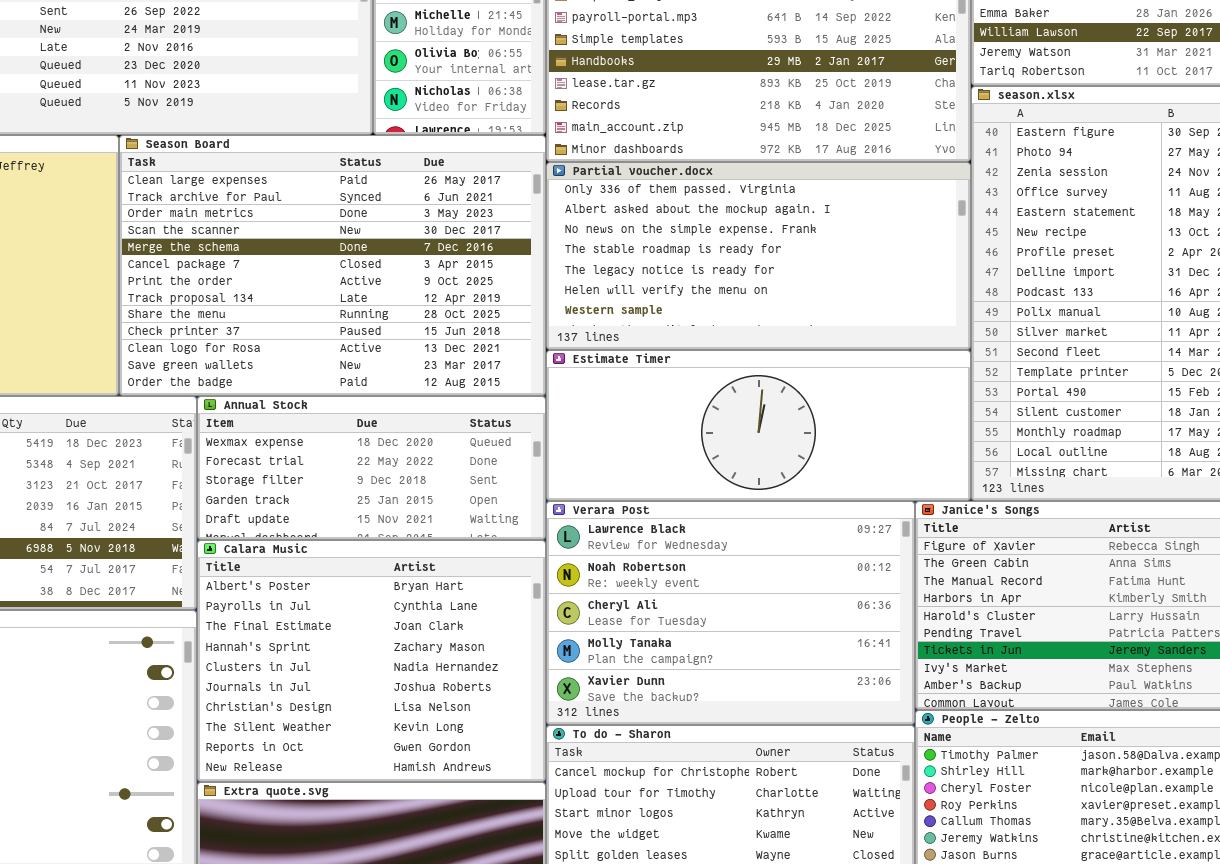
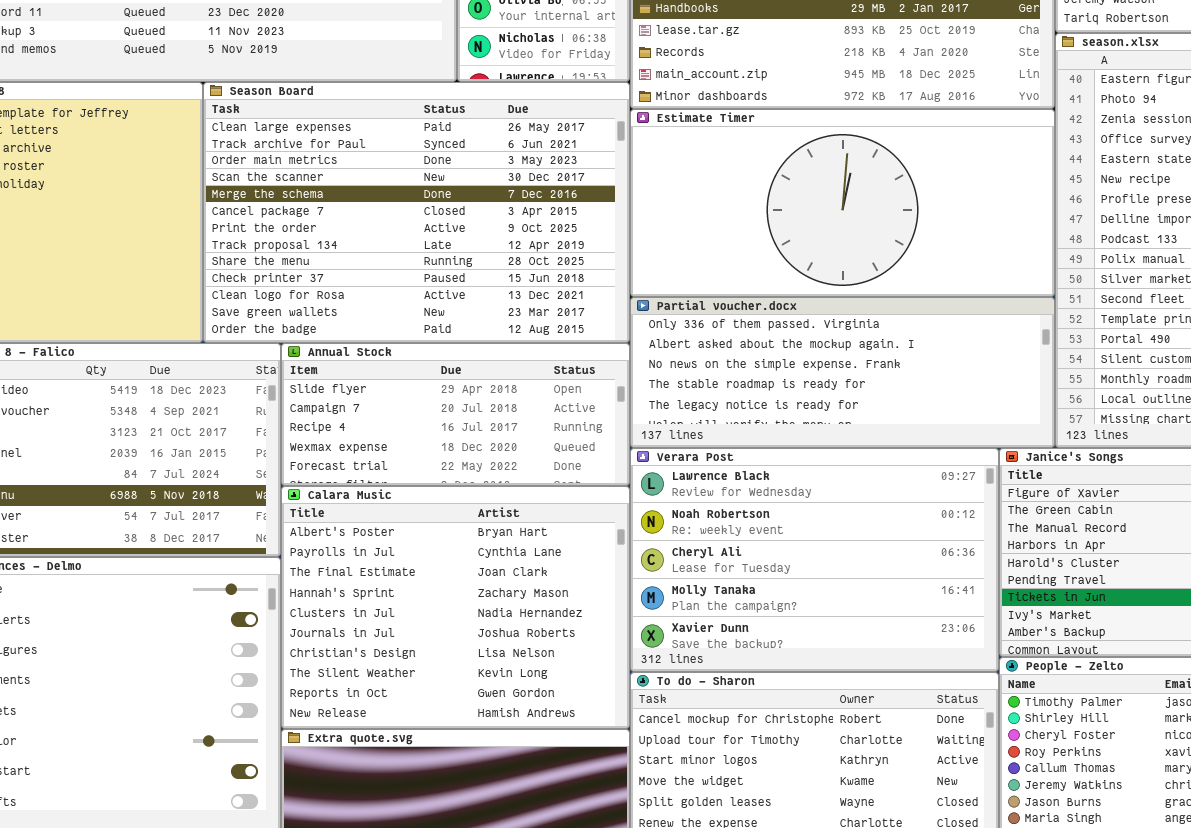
Partial voucher.docx: [546,162,971,350] -> [630,297,1055,448], moved, resized
Estimate Timer: [546,350,971,501] -> [630,109,1055,297], moved, resized
Annual Stock: [197,396,546,540] -> [281,343,630,486], scrolled up 3 rows

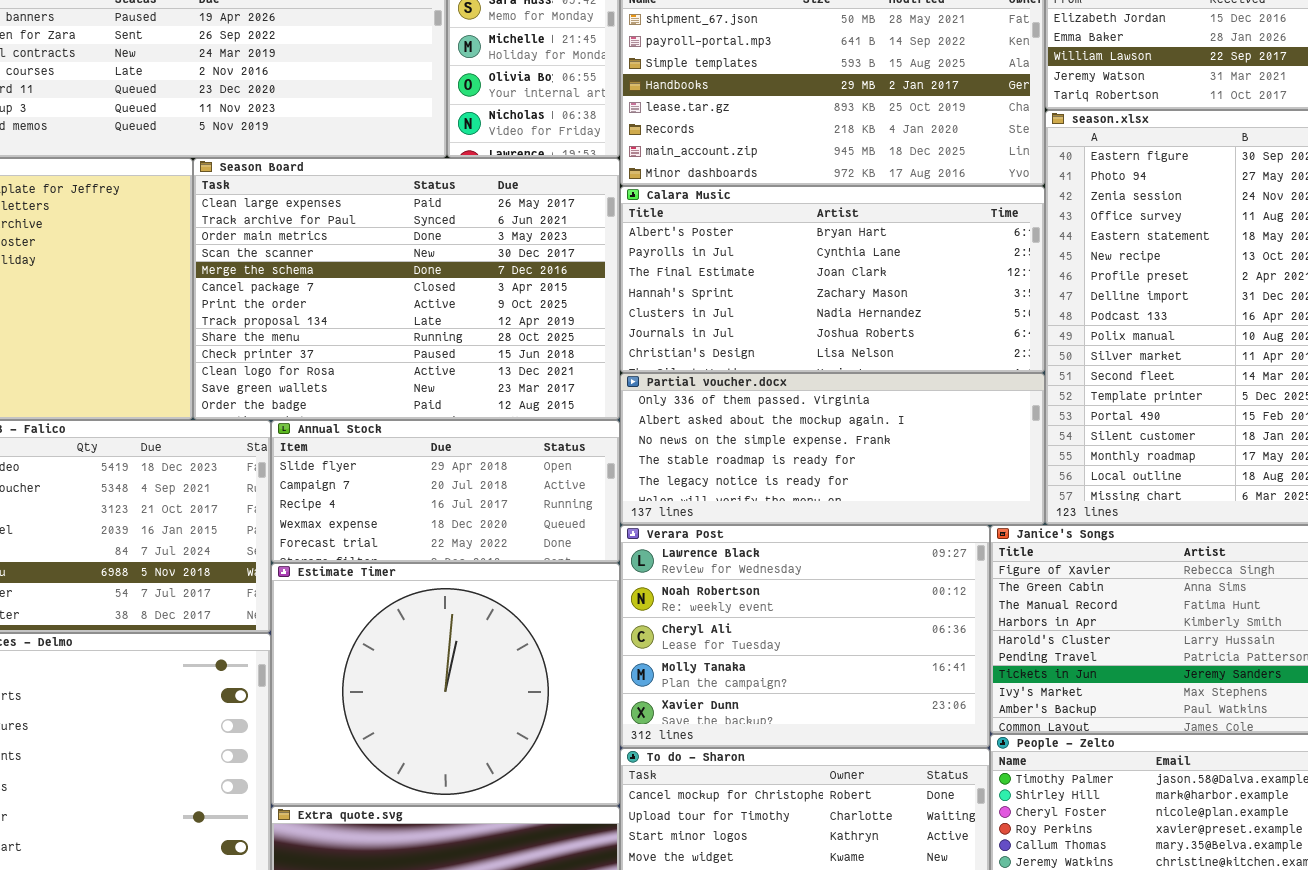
Estimate Timer: [630,109,1055,297] -> [271,563,620,806], moved, resized
Calara Music: [281,486,630,729] -> [620,186,1045,373], moved, resized

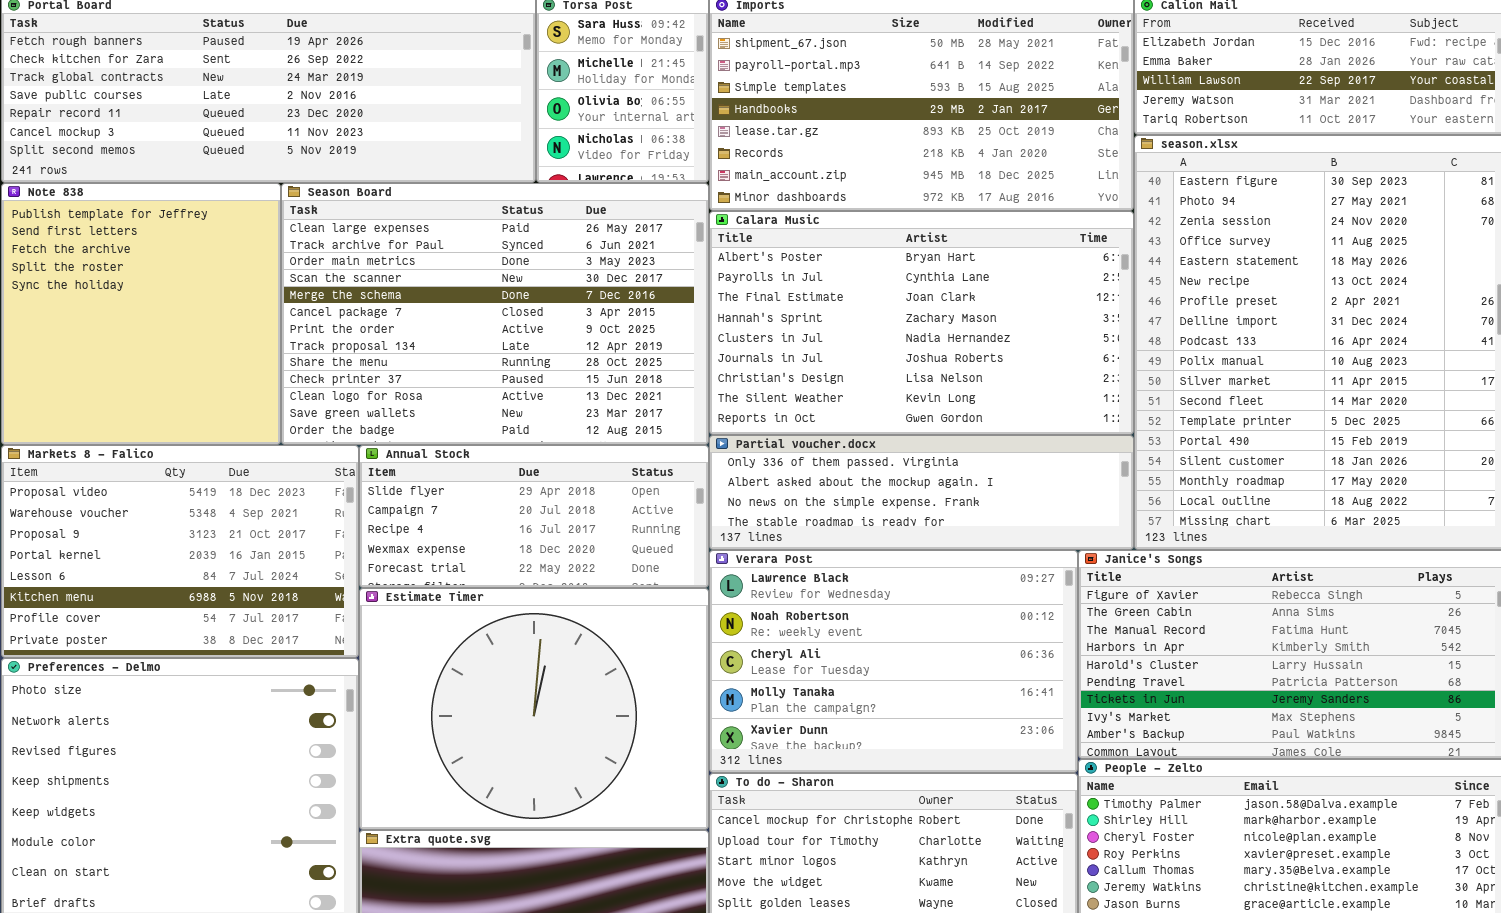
Calara Music: [620,186,1045,373] -> [709,211,1134,435], resized
Partial voucher.docx: [620,373,1045,525] -> [709,435,1134,550], resized

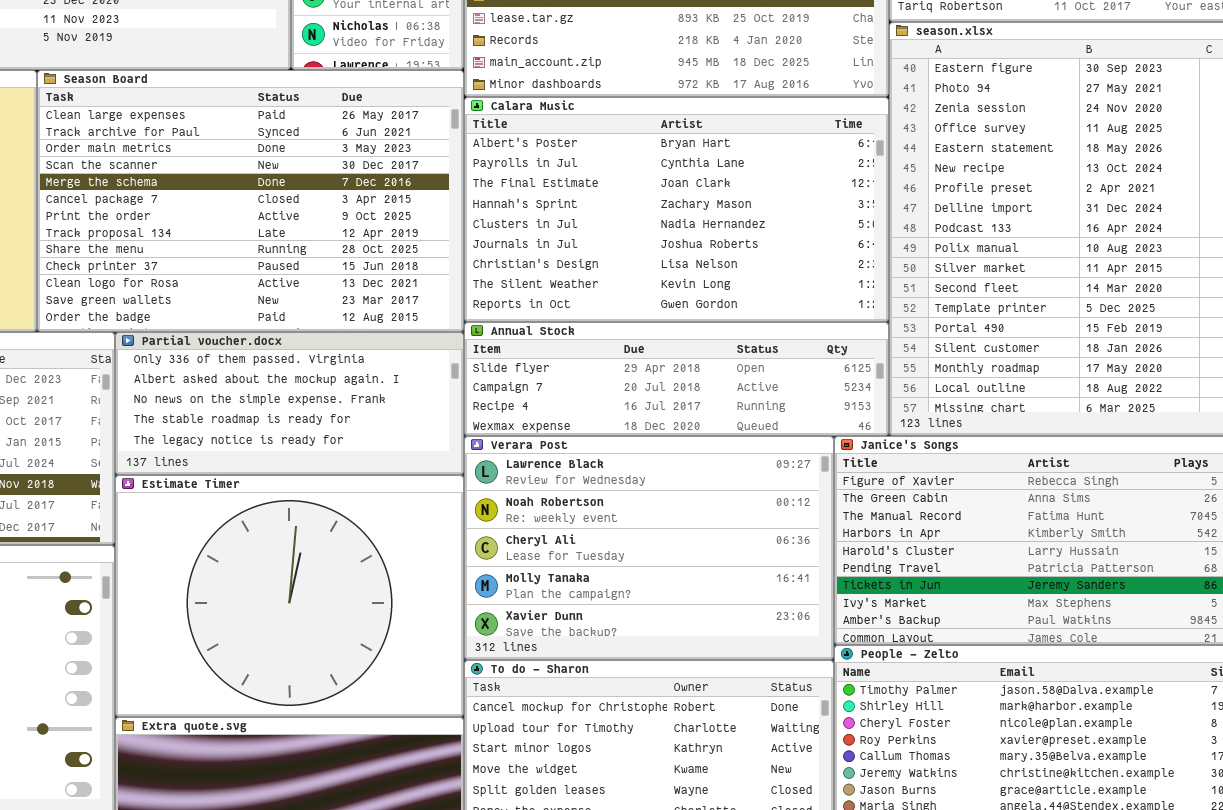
Partial voucher.docx: [709,435,1134,550] -> [115,332,464,475], moved, resized
Annual Stock: [359,445,709,588] -> [464,322,889,436], moved, resized

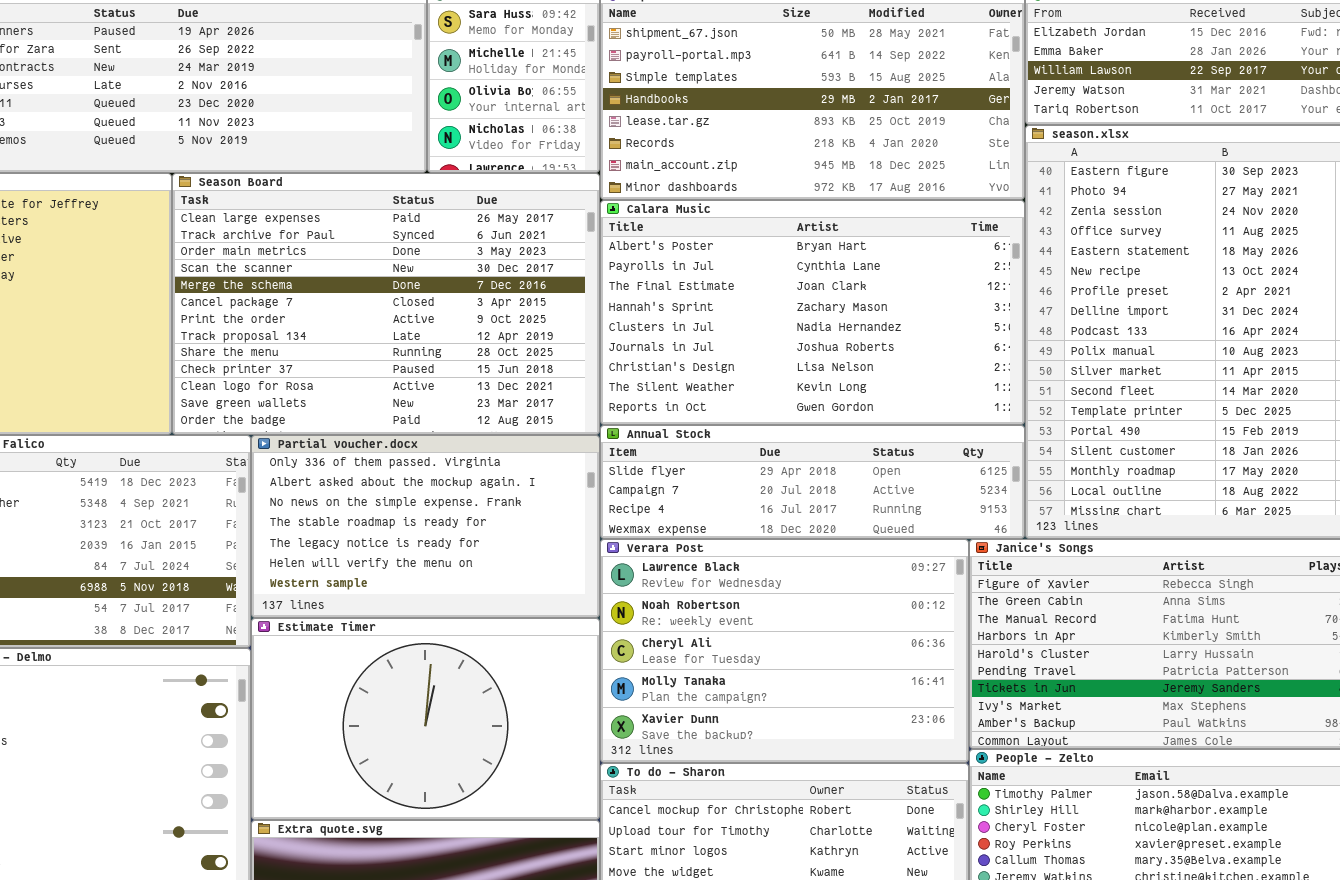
Partial voucher.docx: [115,332,464,475] -> [251,435,600,618], resized
Estimate Timer: [115,475,464,717] -> [251,618,600,820], resized

